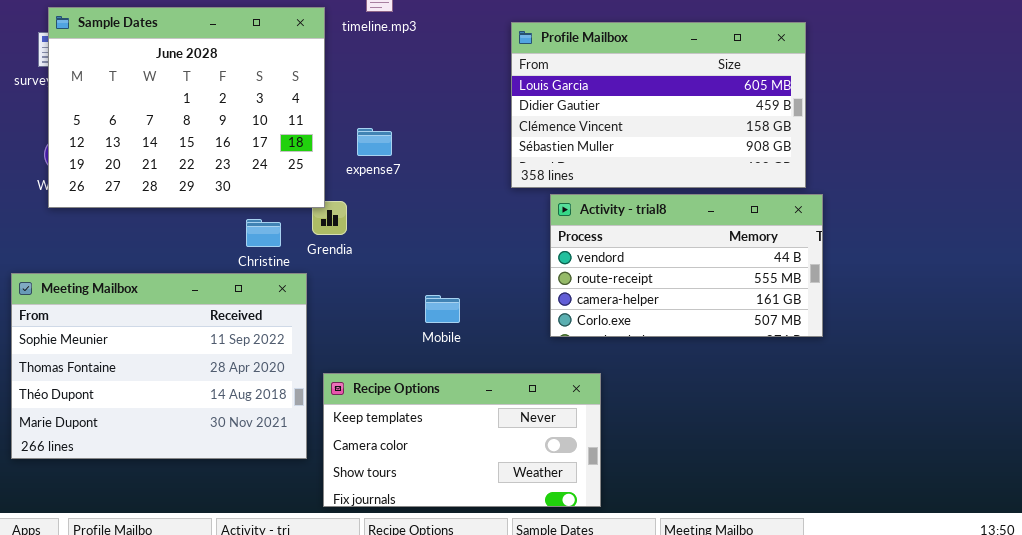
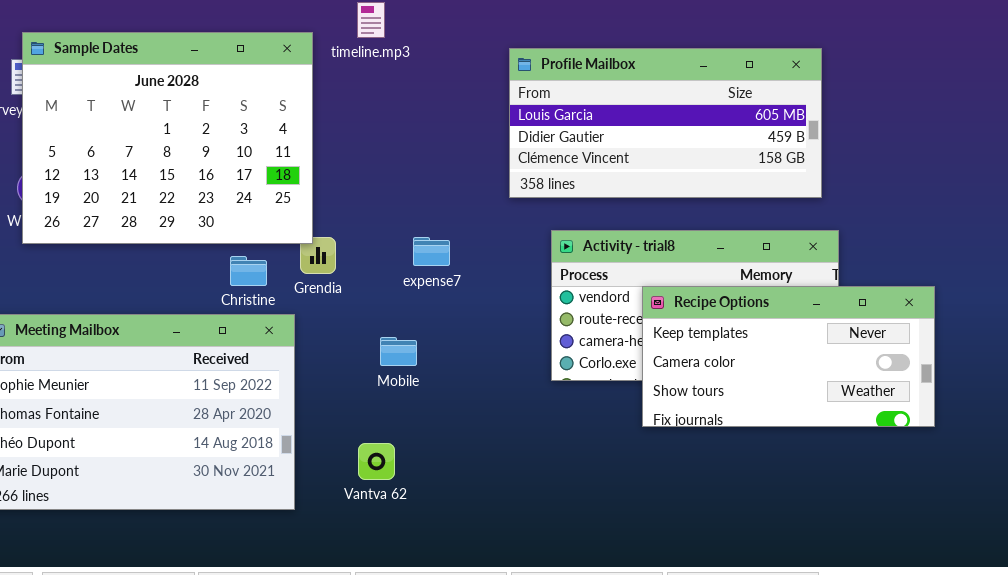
Profile Mailbox: [511,22,806,188] -> [509,48,822,198], resized
expense7: [357,128,392,156] -> [413,237,450,266], moved
Mobile: [425,295,460,323] -> [380,337,417,366], moved
Recipe Options: [323,373,601,507] -> [642,286,935,427], moved

